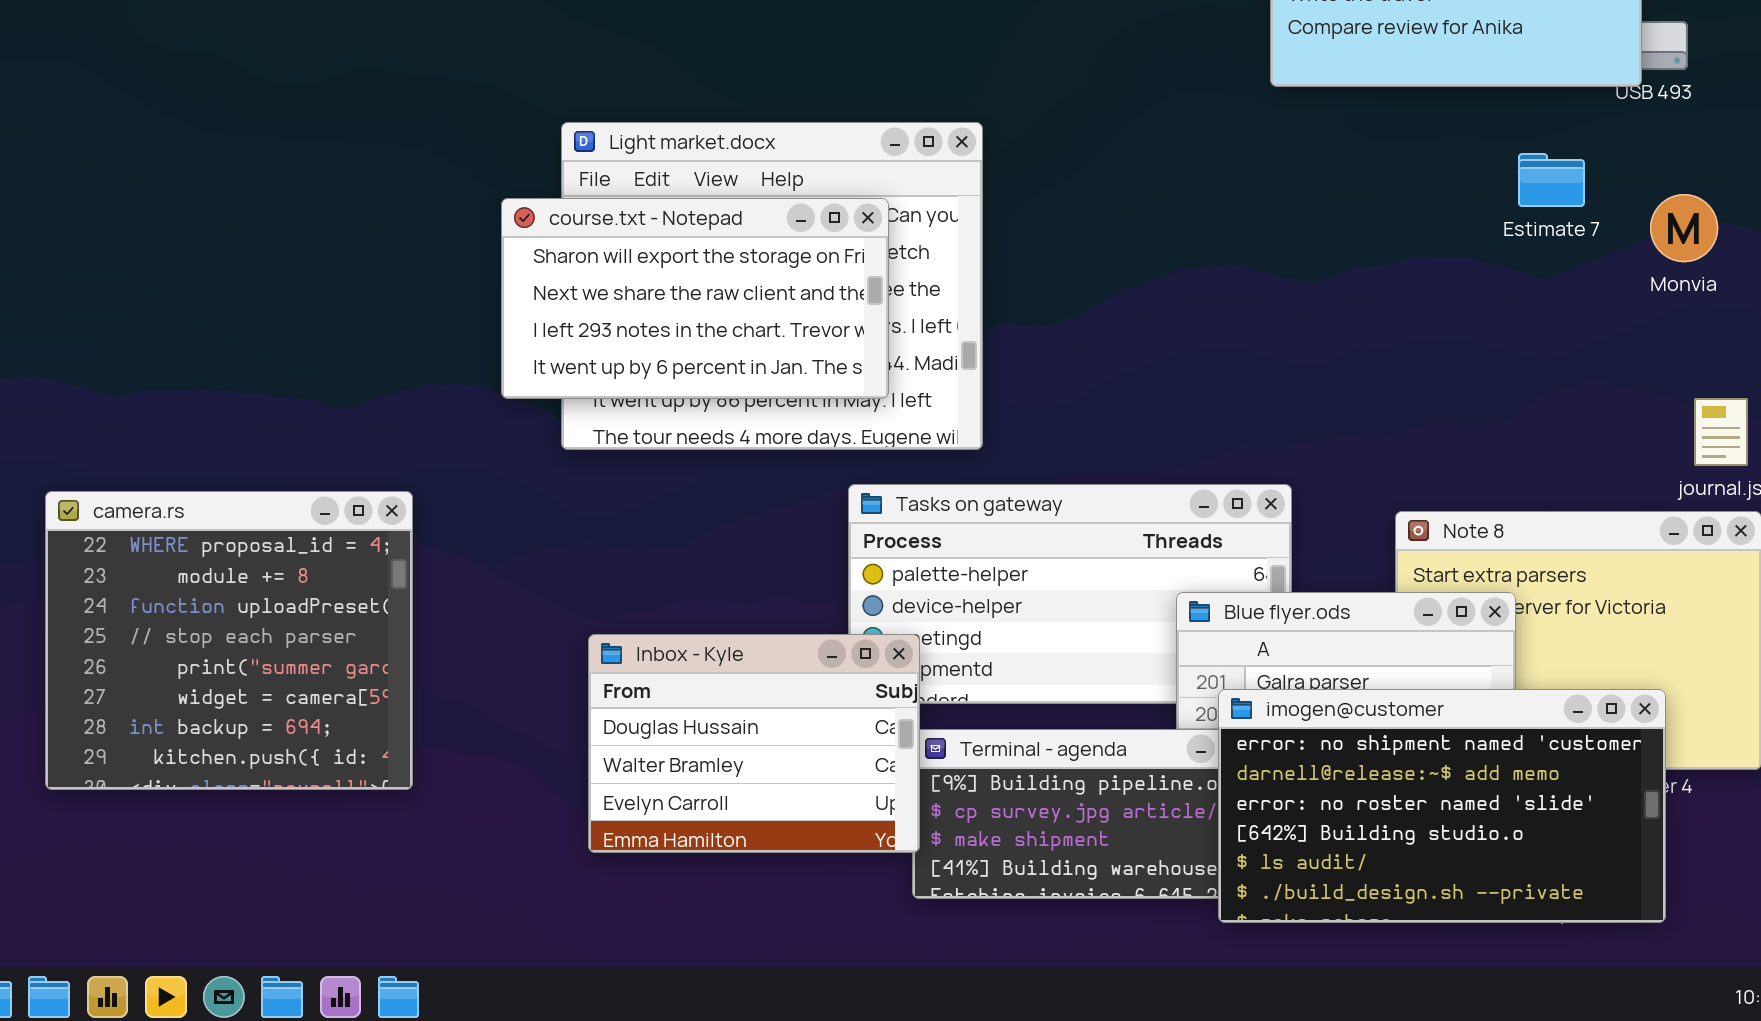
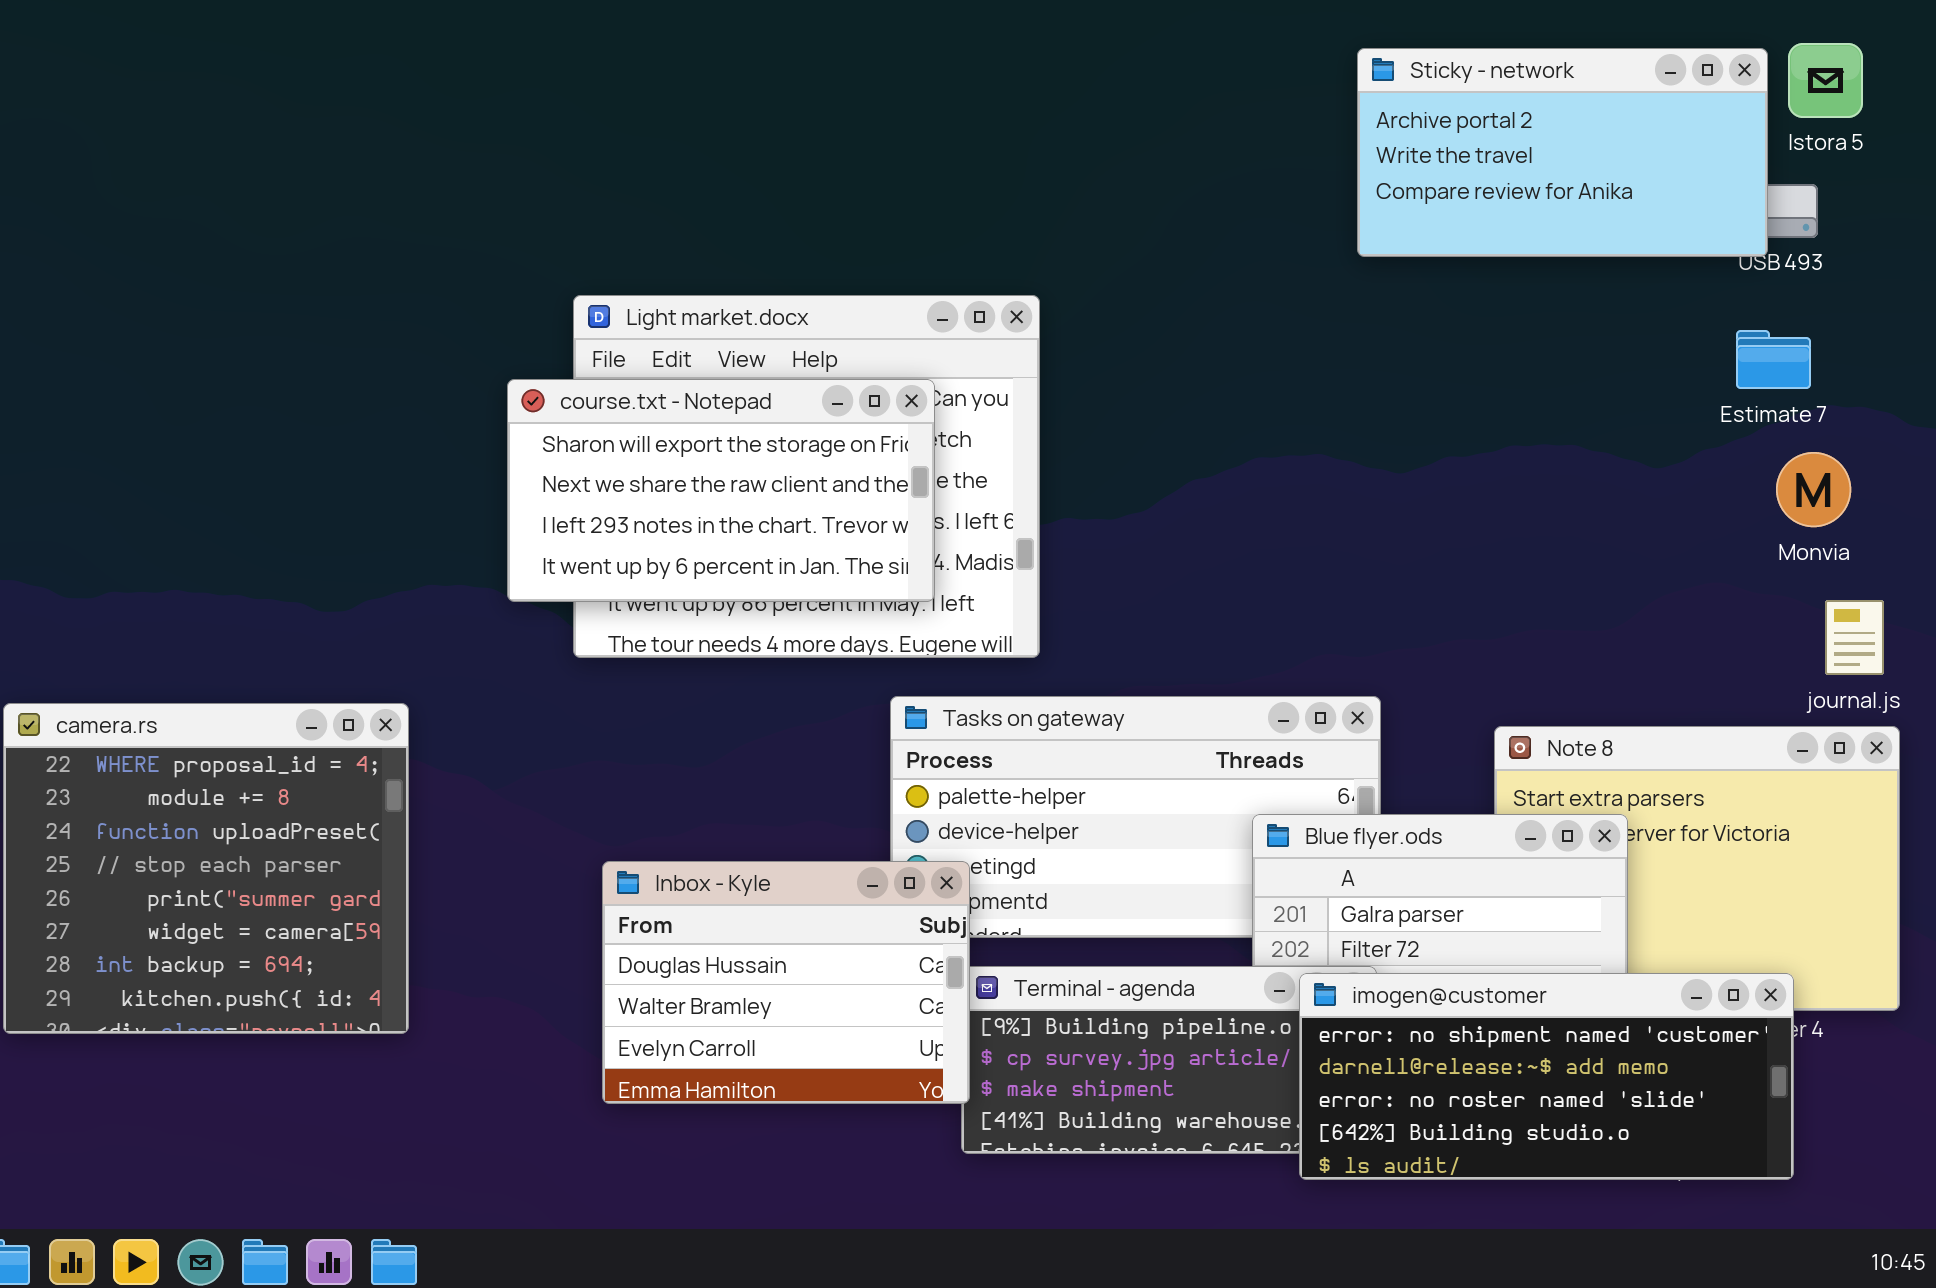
Estimate 7: [1518,153,1585,207] -> [1736,330,1811,389], moved
Monvia: [1650,194,1718,262] -> [1776,452,1851,527], moved
imogen@customer: [1218,689,1666,923] -> [1299,973,1794,1180], resized

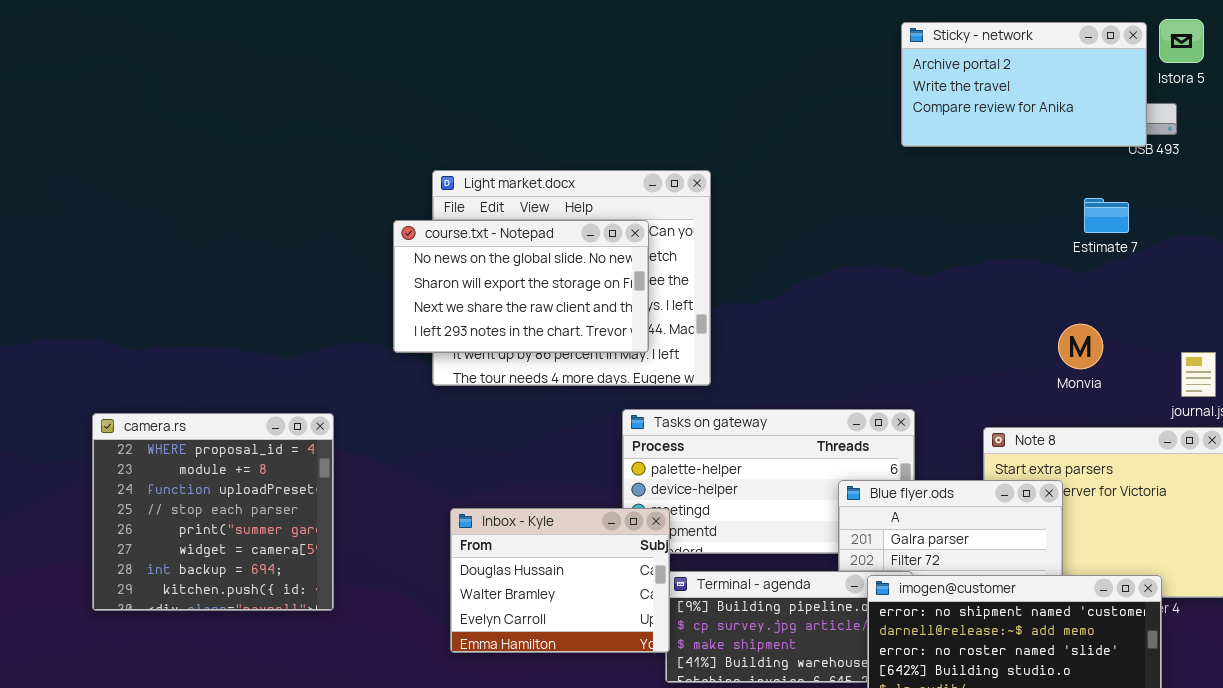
Estimate 7: [1736,330,1811,389] -> [1084,198,1129,233], moved
course.txt - Notepad: [507,379,935,602] -> [393,220,649,353], scrolled up 1 row
Monvia: [1776,452,1851,527] -> [1058,324,1103,369], moved

